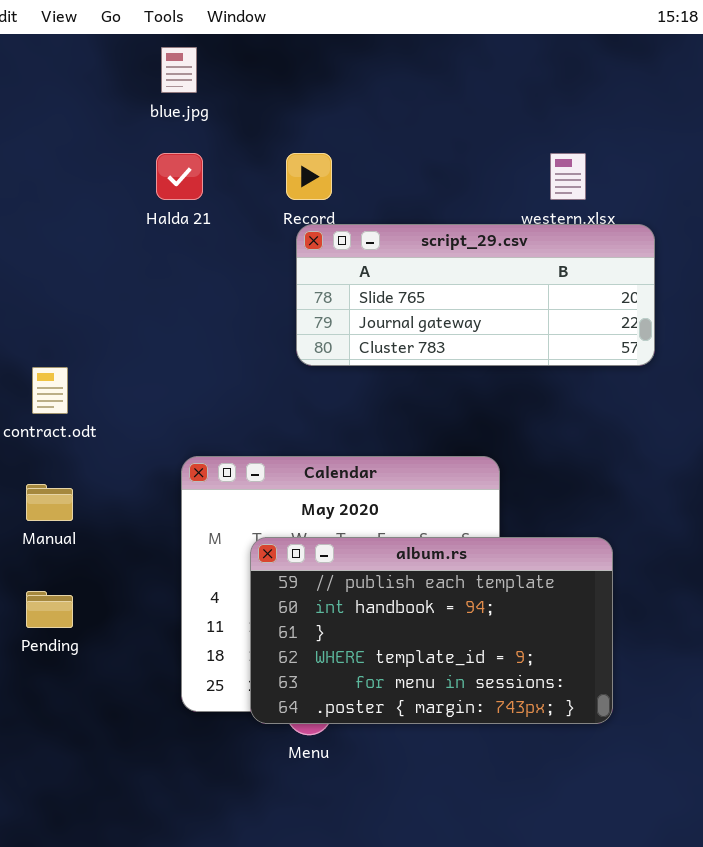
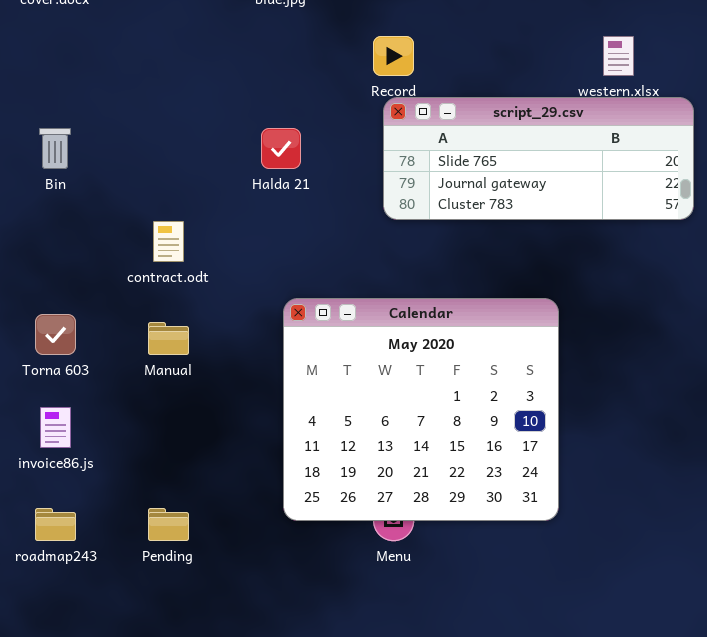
Halda 21: [156,153,203,200] -> [261,128,301,169], moved
album.rs: [250,537,613,724] -> none, closed
Pending: [26,591,73,628] -> [148,508,189,541], moved

